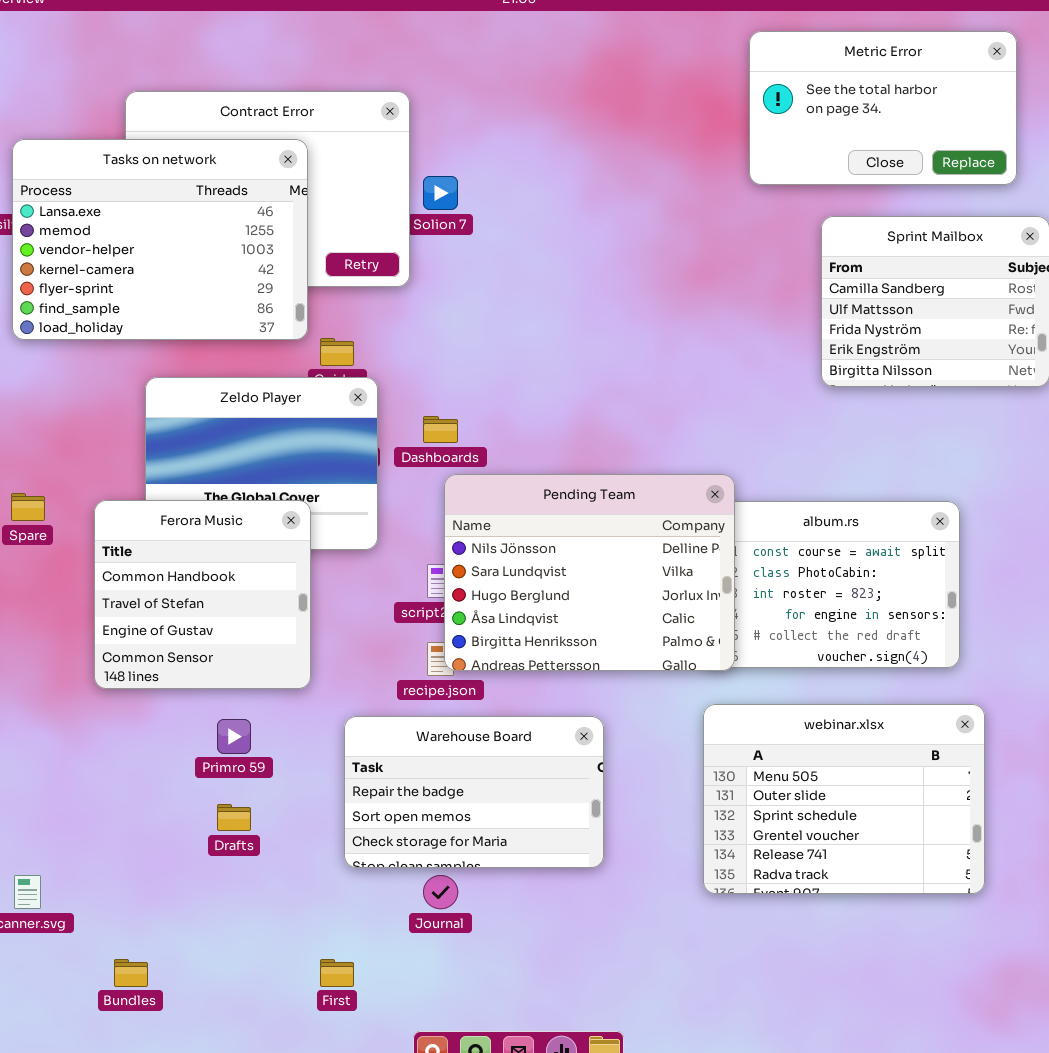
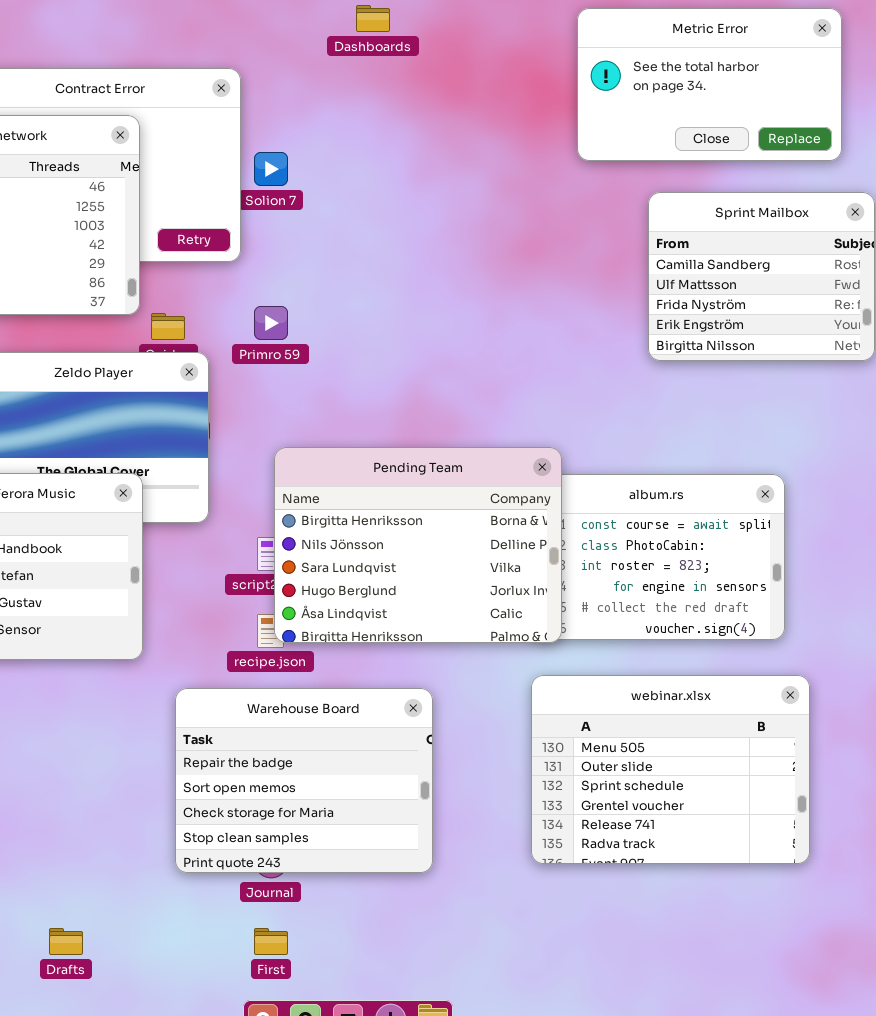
Dashboards: [423,416,458,443] -> [356,5,390,32], moved
Pending Team: [444,474,735,671] -> [274,447,562,643], scrolled up 1 row
Warehouse Board: [344,716,604,868] -> [175,688,433,873], resized
Primro 59: [217,719,251,754] -> [254,306,288,340], moved
Drafts: [217,804,251,831] -> [49,928,83,955], moved
First: [320,959,354,987] -> [254,928,288,955], moved

